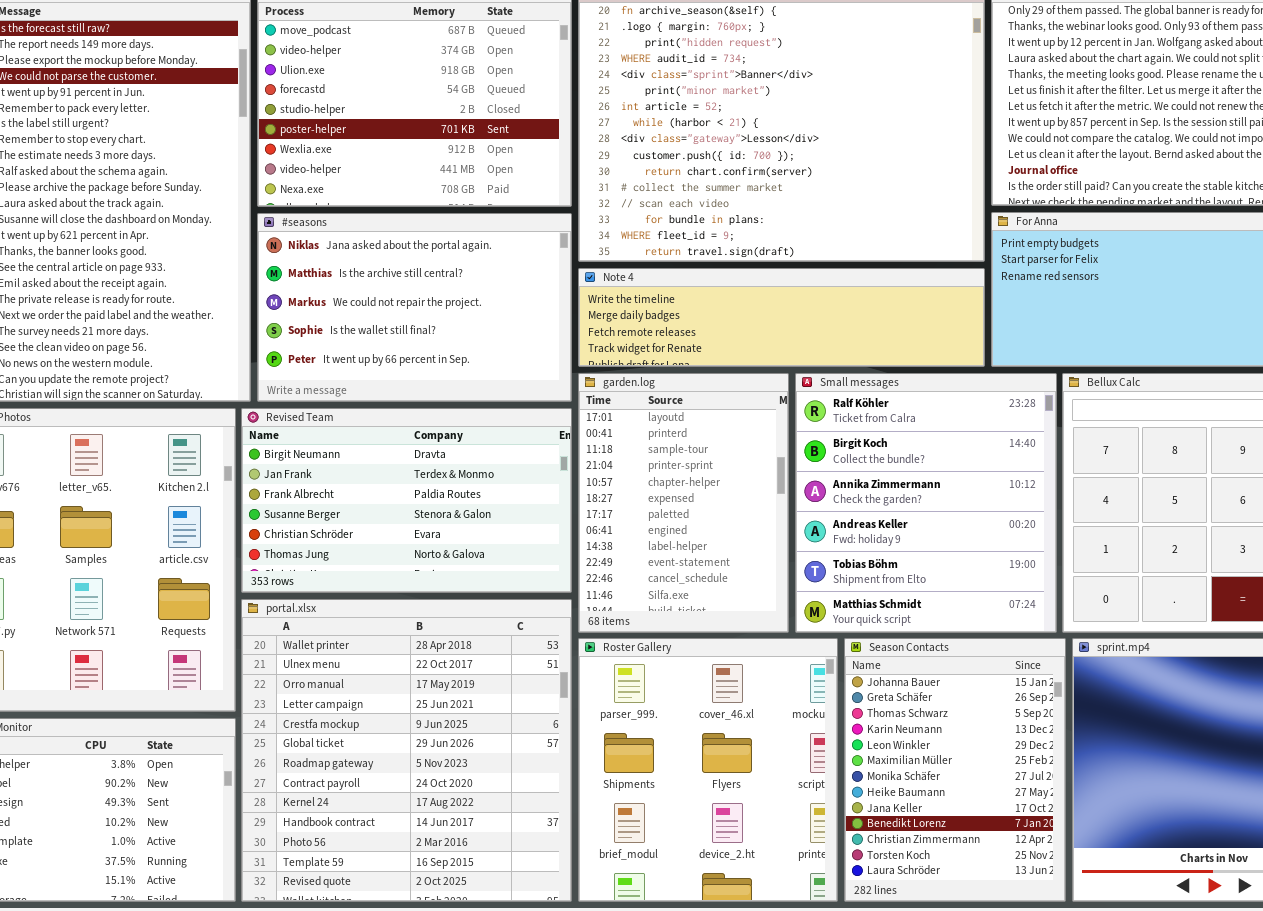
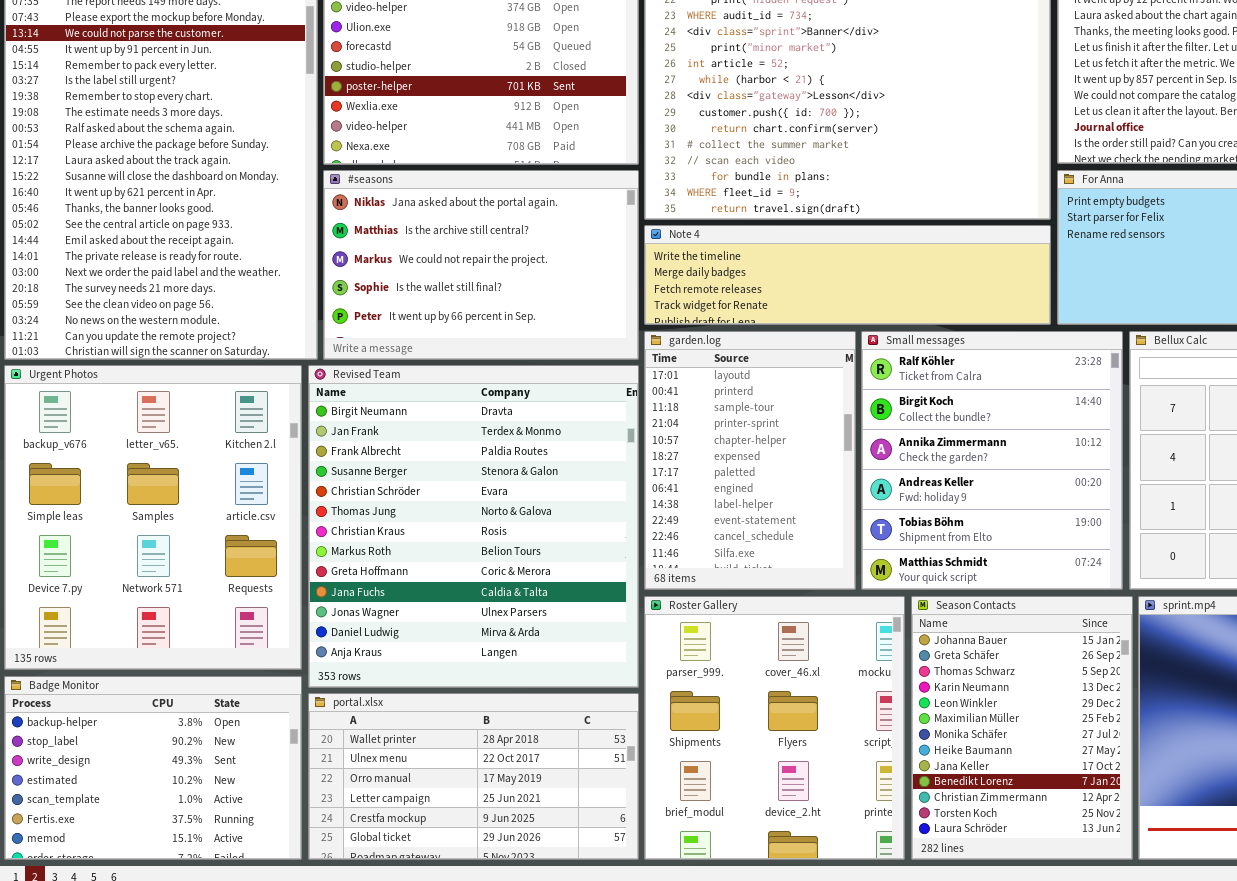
Revised Team: [241,408,572,593] -> [308,365,639,688], resized
portal.xlsx: [241,599,572,902] -> [308,693,639,860], resized

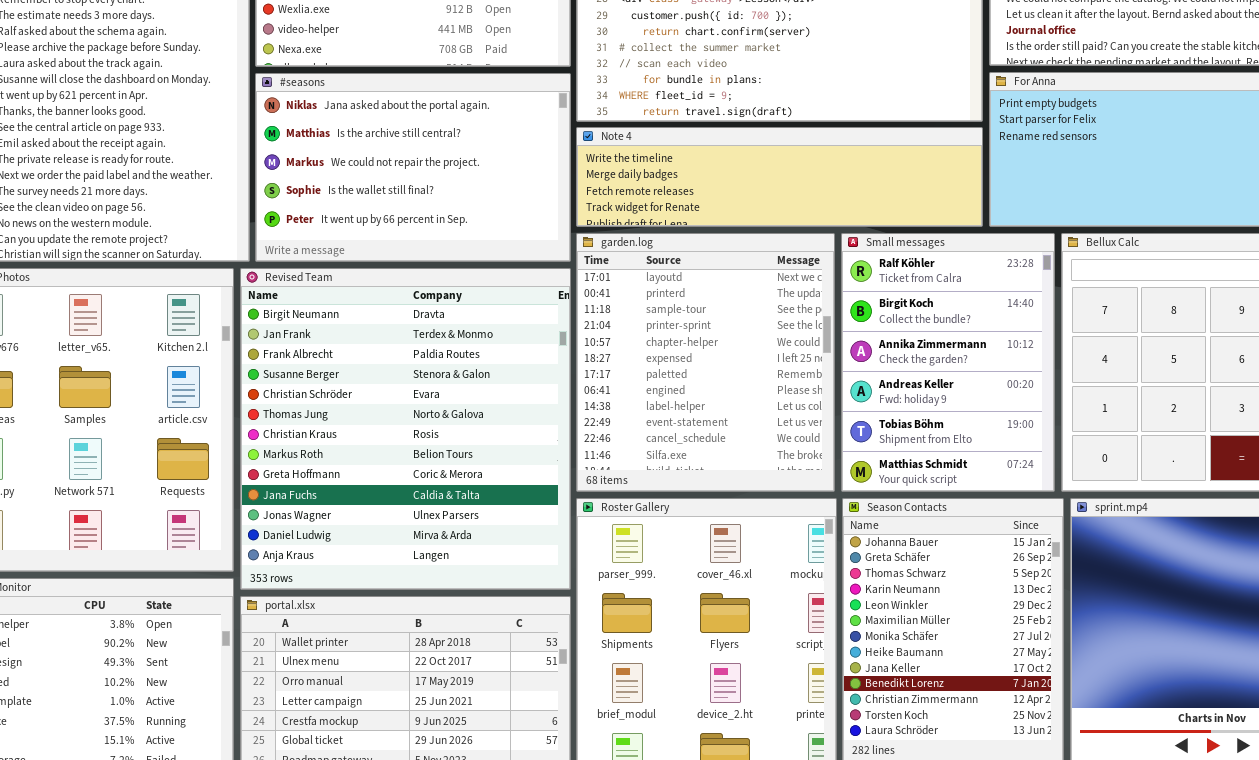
garden.log: [644,331,856,590] -> [576,233,835,492], resized
Small messages: [861,331,1123,590] -> [841,233,1055,492], resized

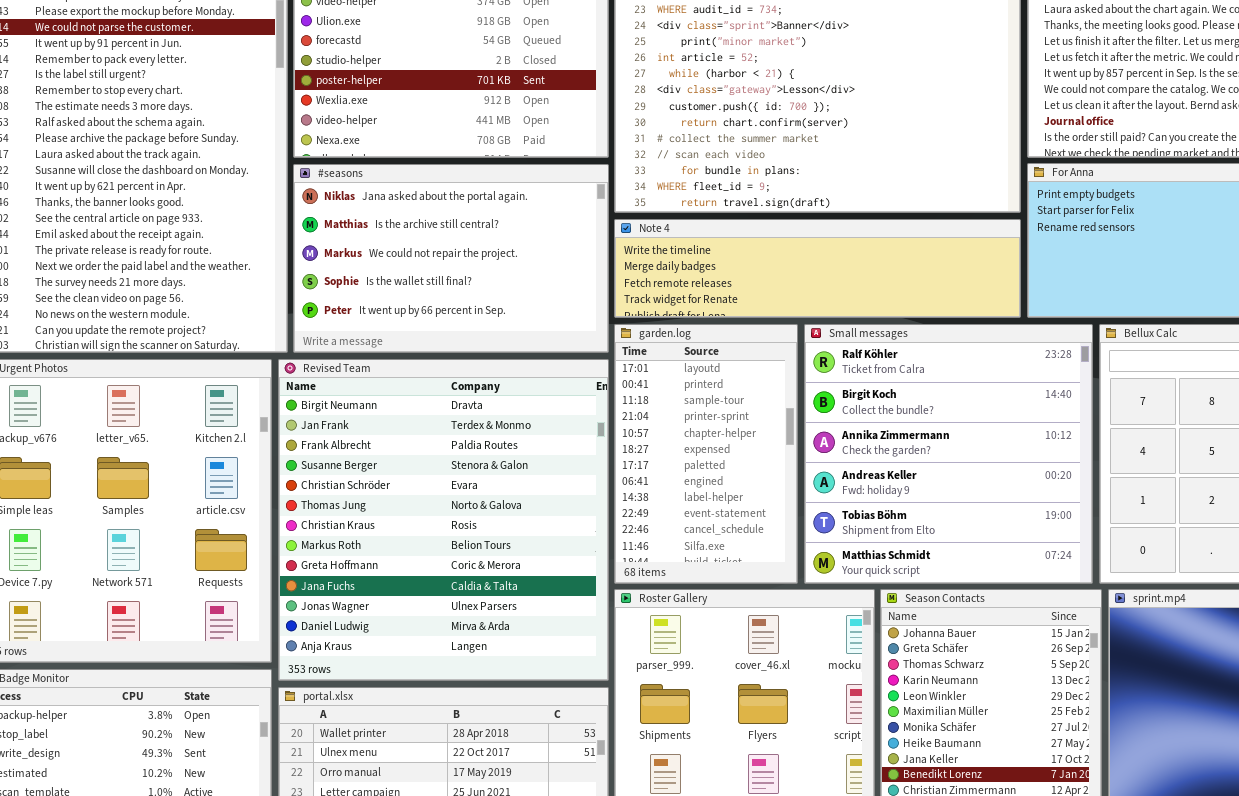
garden.log: [576,233,835,492] -> [614,324,798,584], resized
Small messages: [841,233,1055,492] -> [804,324,1093,584], resized

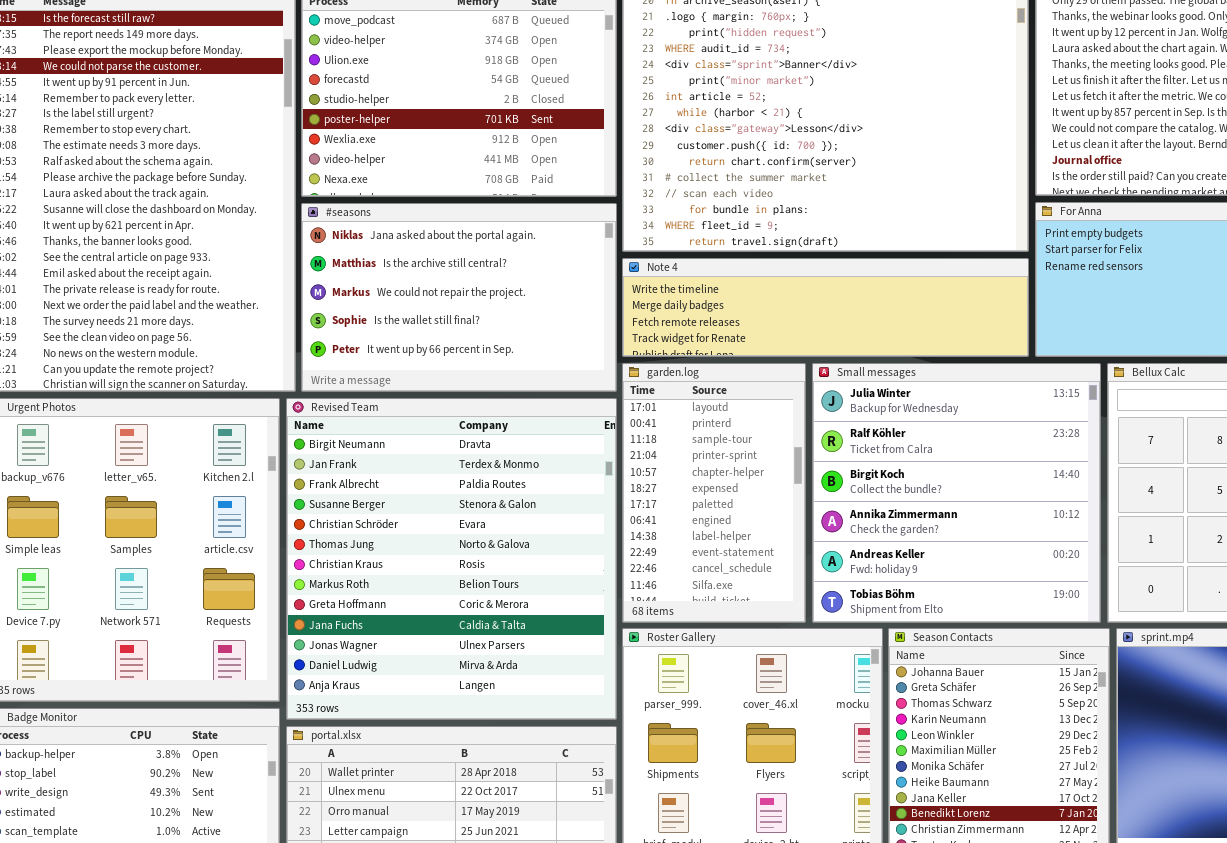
Small messages: [804,324,1093,584] -> [812,363,1101,623], scrolled up 1 row

